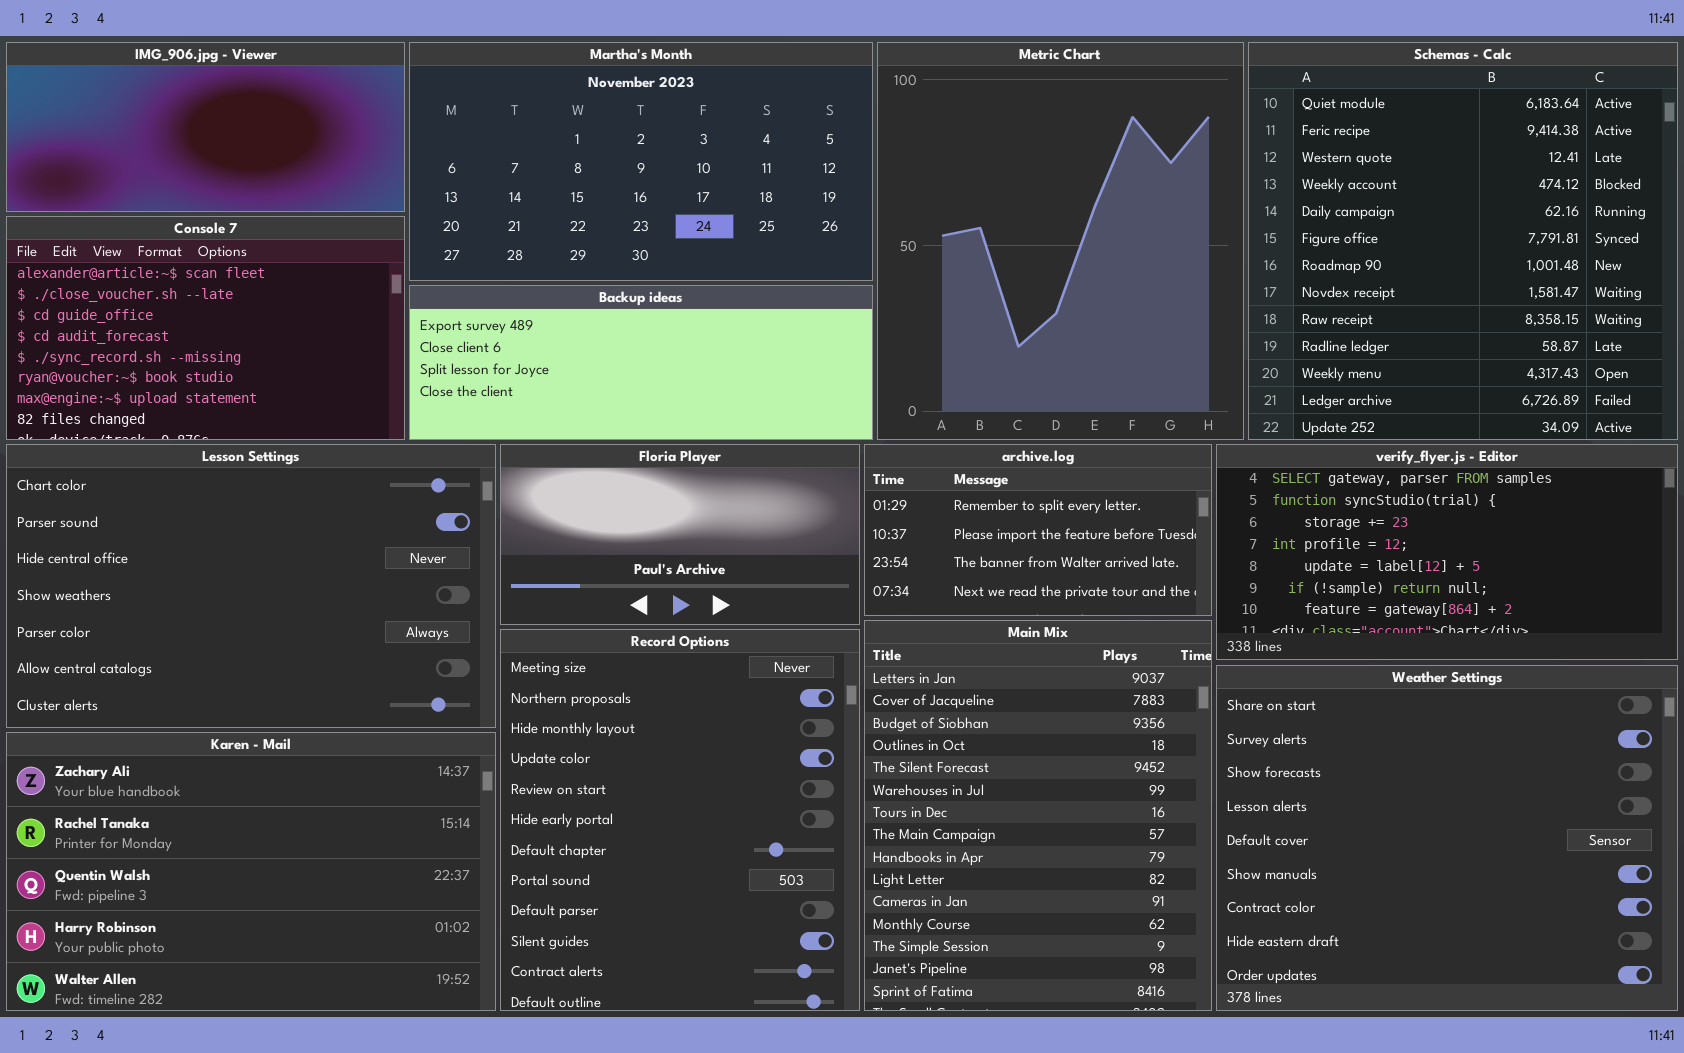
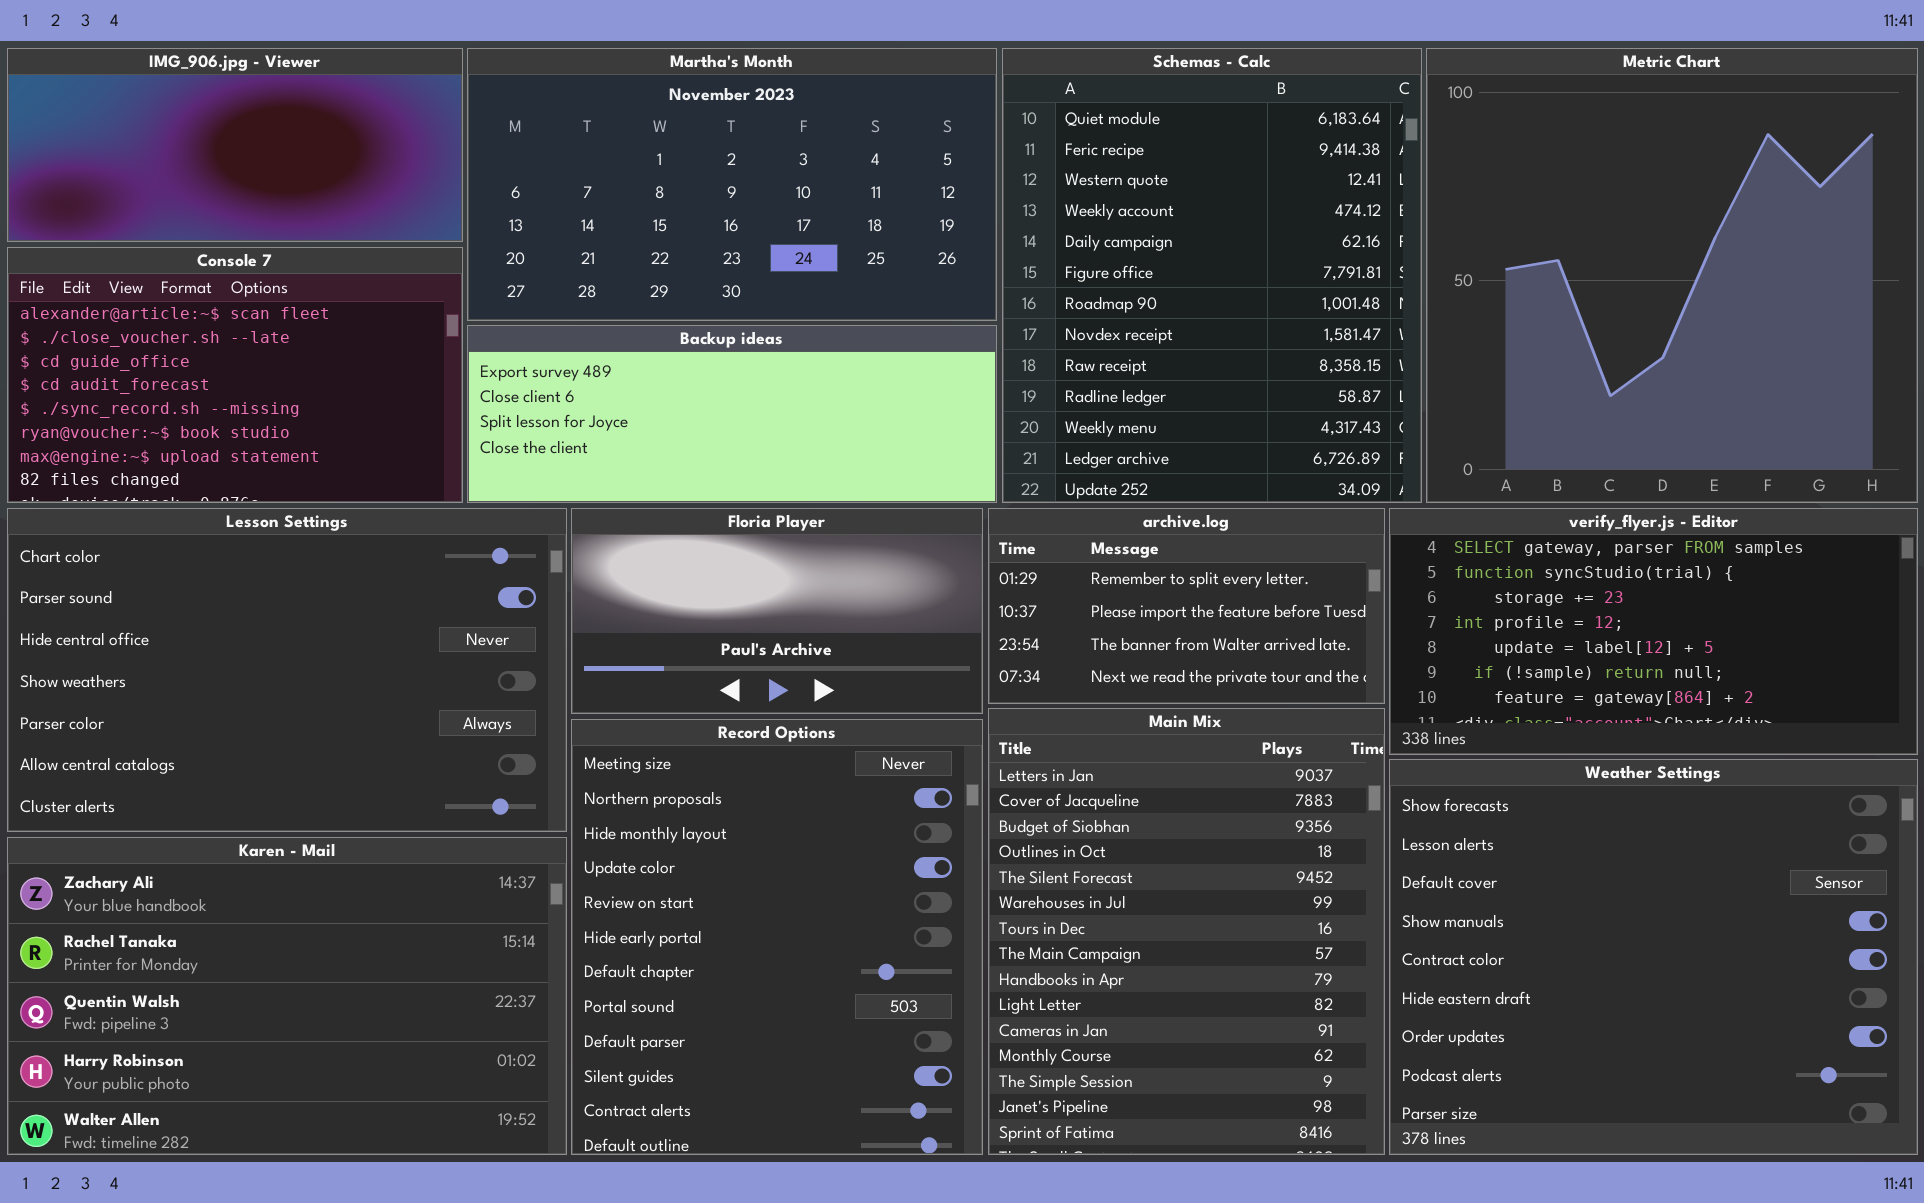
Metric Chart: [877,42,1244,440] -> [1426,48,1918,503], moved, resized
Schemas - Calc: [1248,42,1678,440] -> [1002,48,1422,503], moved, resized
Weather Settings: [1216,665,1678,1011] -> [1389,759,1918,1155], scrolled down 2 rows

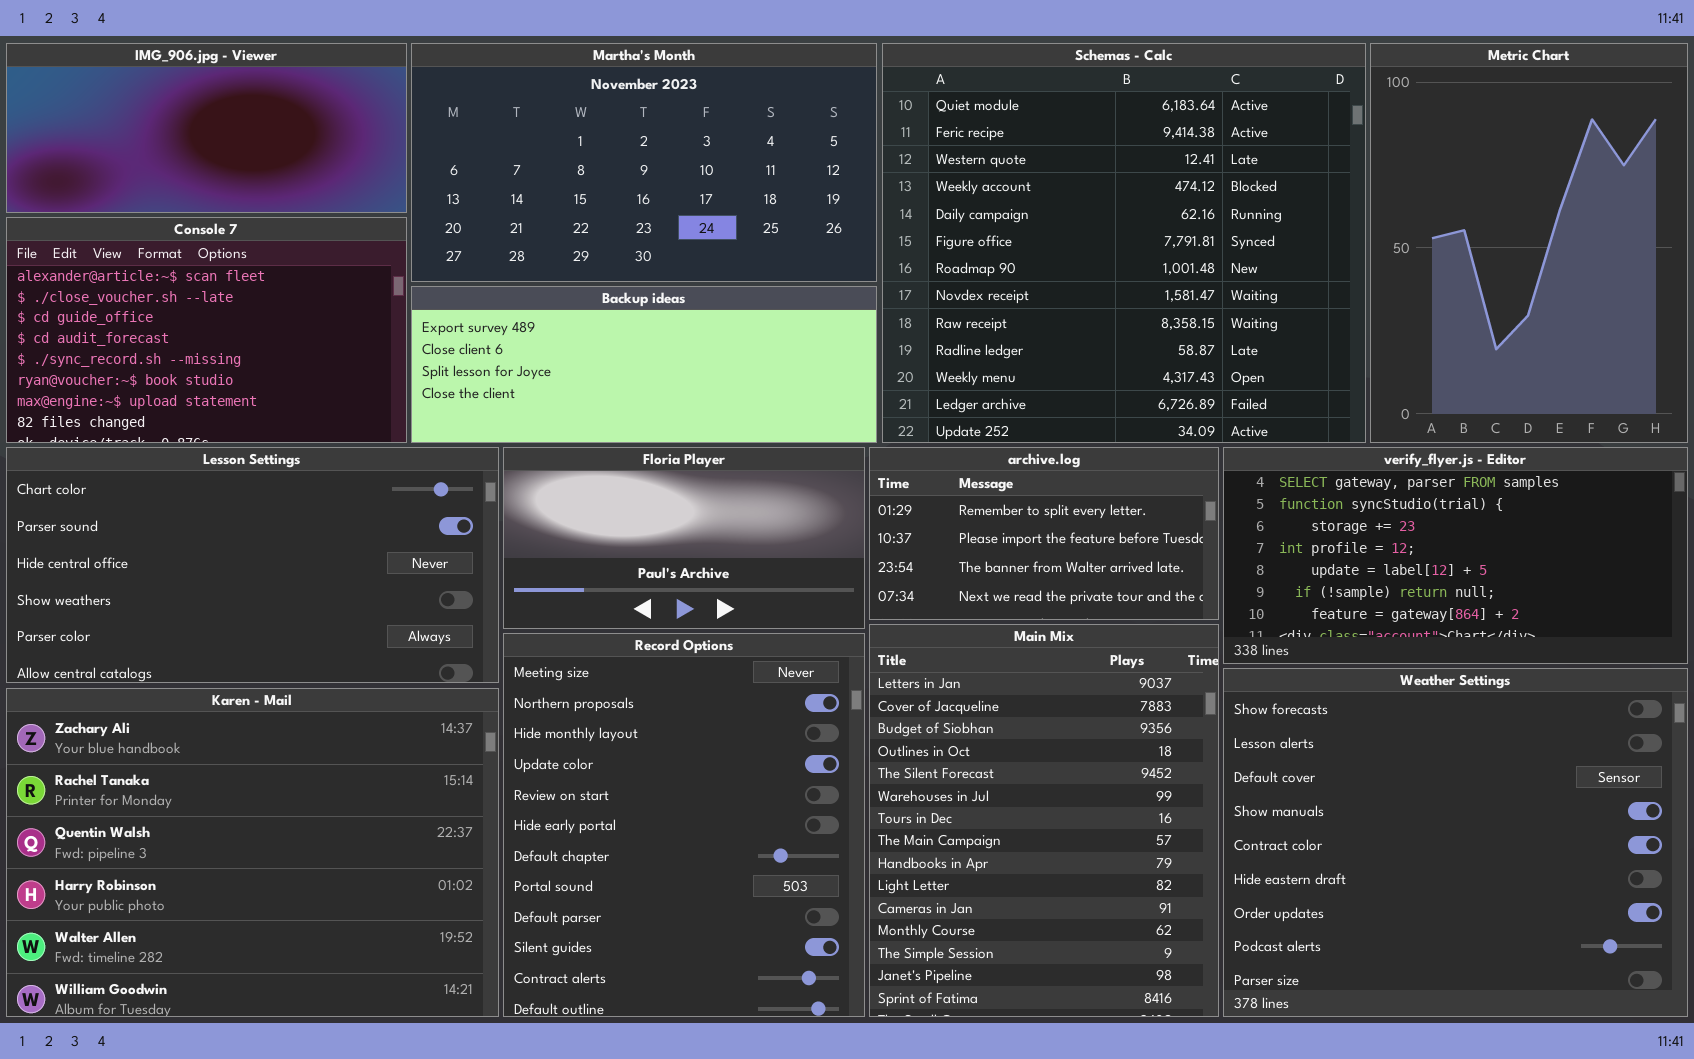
Schemas - Calc: [1002,48,1422,503] -> [882,43,1366,443], resized
Metric Chart: [1426,48,1918,503] -> [1370,43,1688,443], resized
Lesson Settings: [7,508,567,832] -> [6,447,499,683], resized
Karen - Mail: [7,837,567,1155] -> [6,688,499,1017], resized

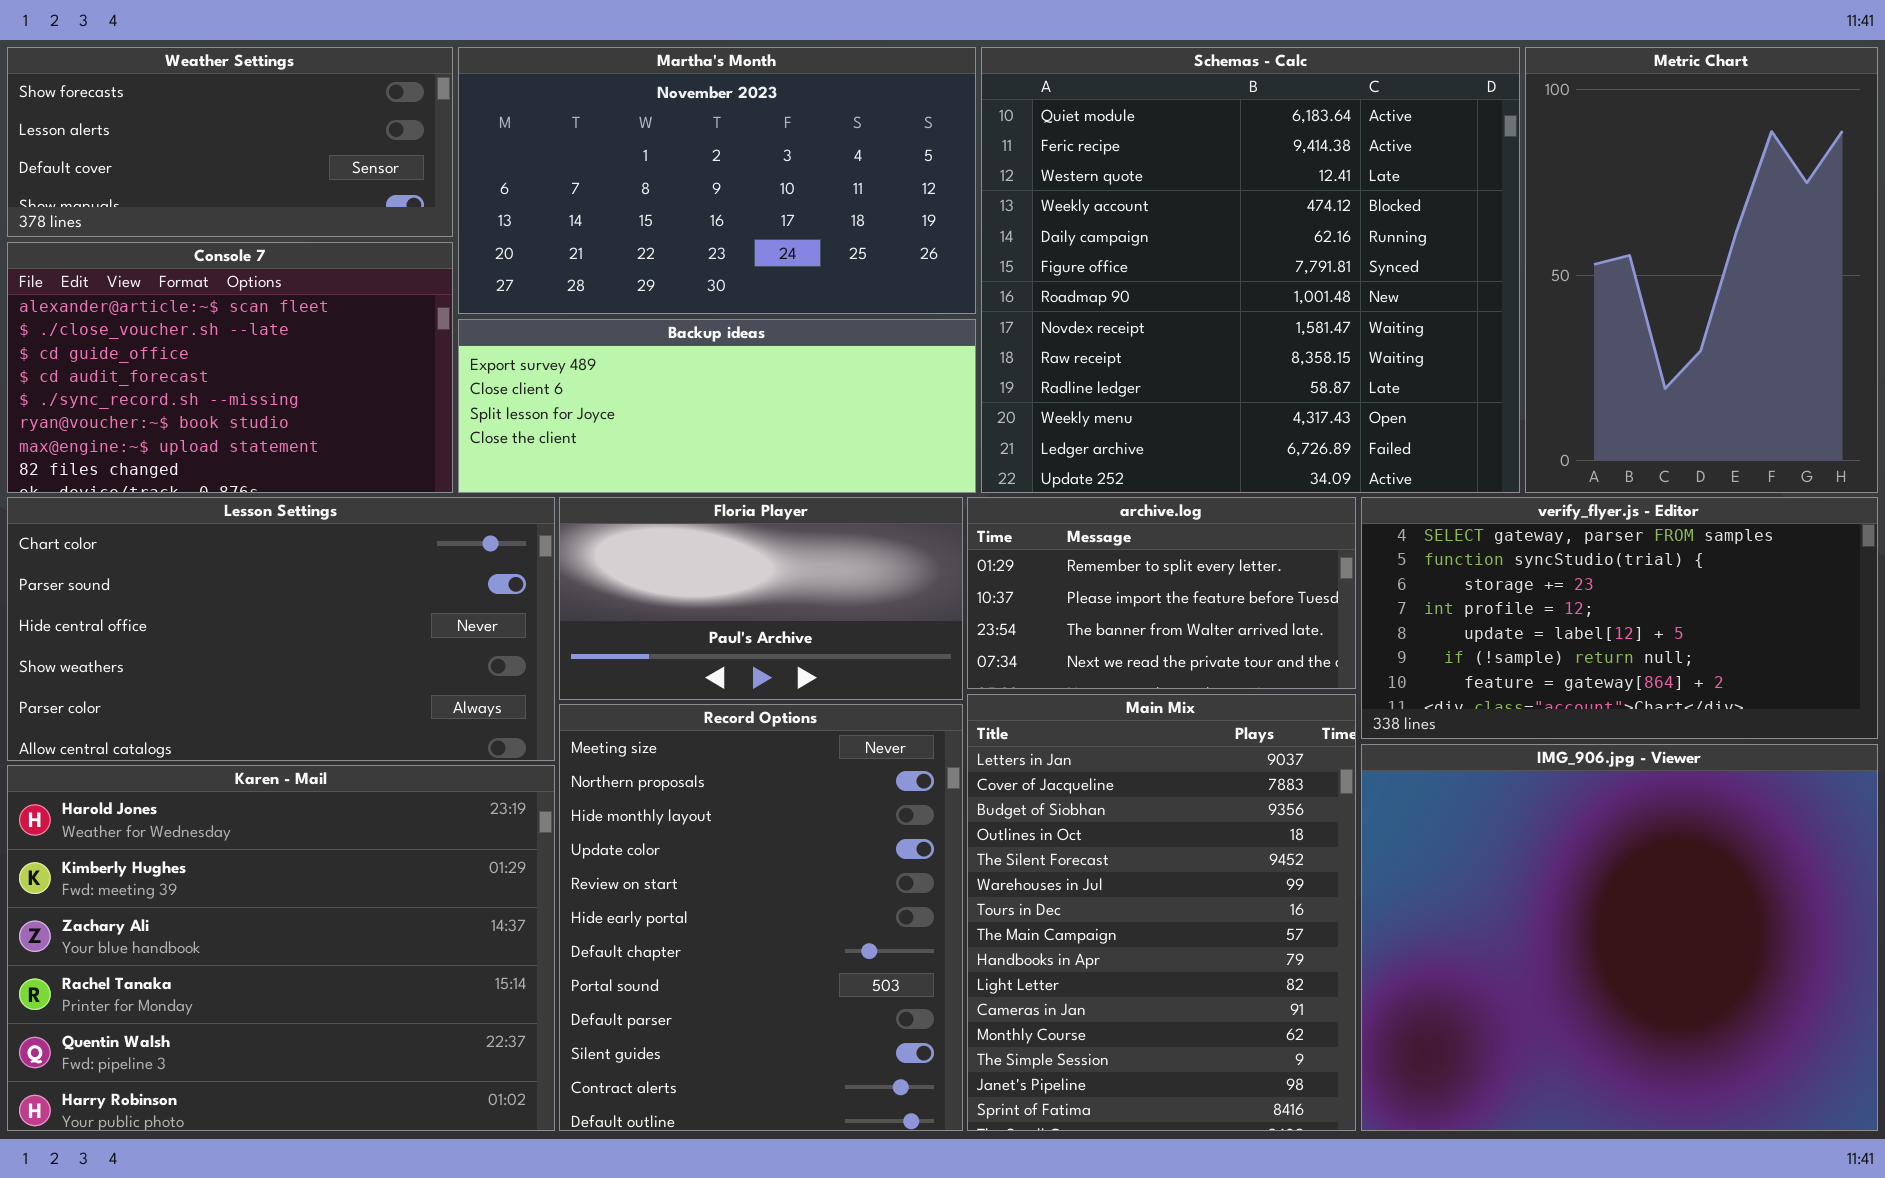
IMG_906.jpg - Viewer: [6,43,407,213] -> [1361,744,1878,1131], moved, resized
Weather Settings: [1223,668,1688,1017] -> [7,47,453,237], moved, resized
Karen - Mail: [6,688,499,1017] -> [7,765,555,1131], scrolled up 2 rows

